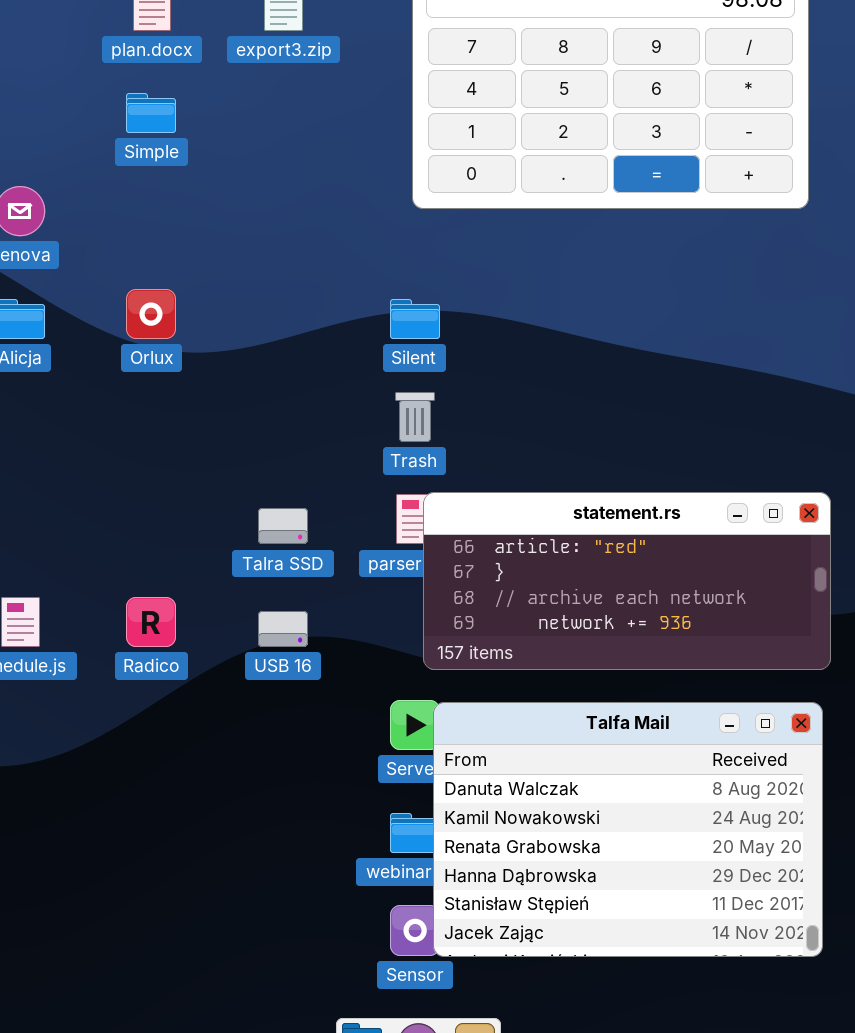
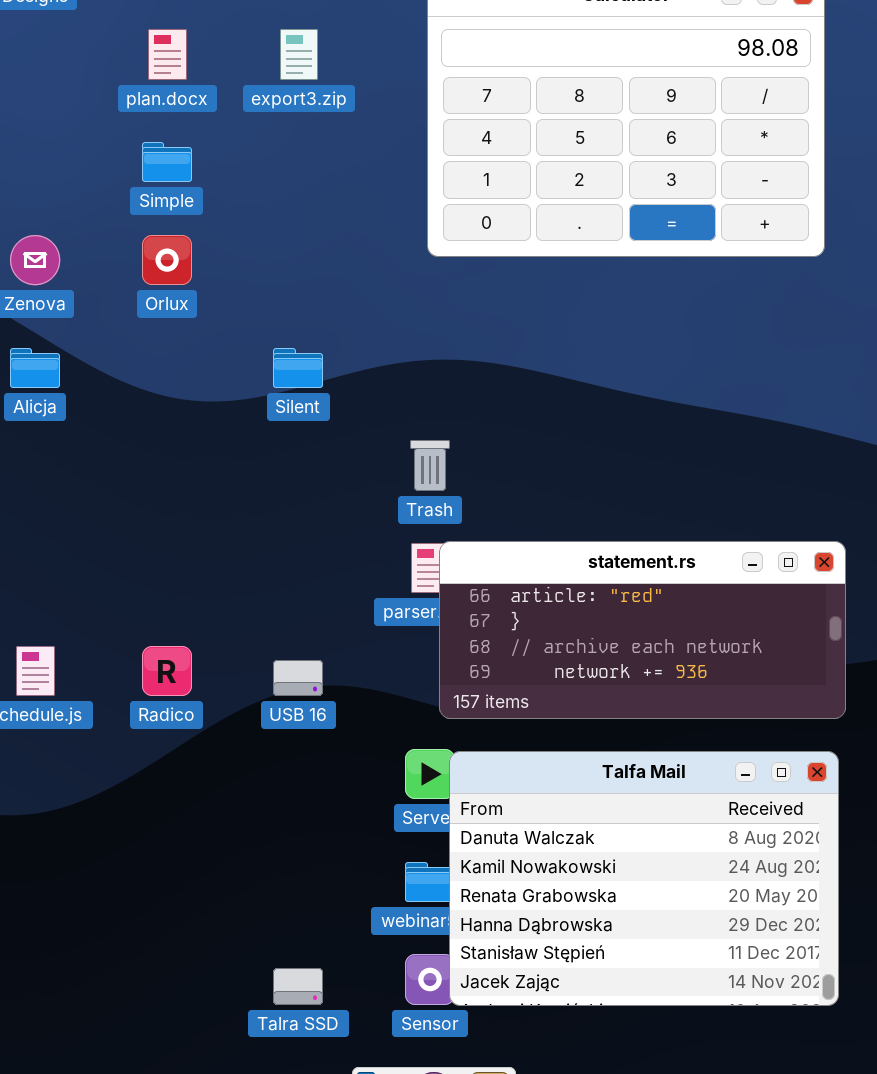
Orlux: [126,289,176,339] -> [142,235,192,285], moved
Silent: [390,299,440,339] -> [273,348,323,388], moved
Talra SSD: [258,508,308,544] -> [273,968,323,1005], moved

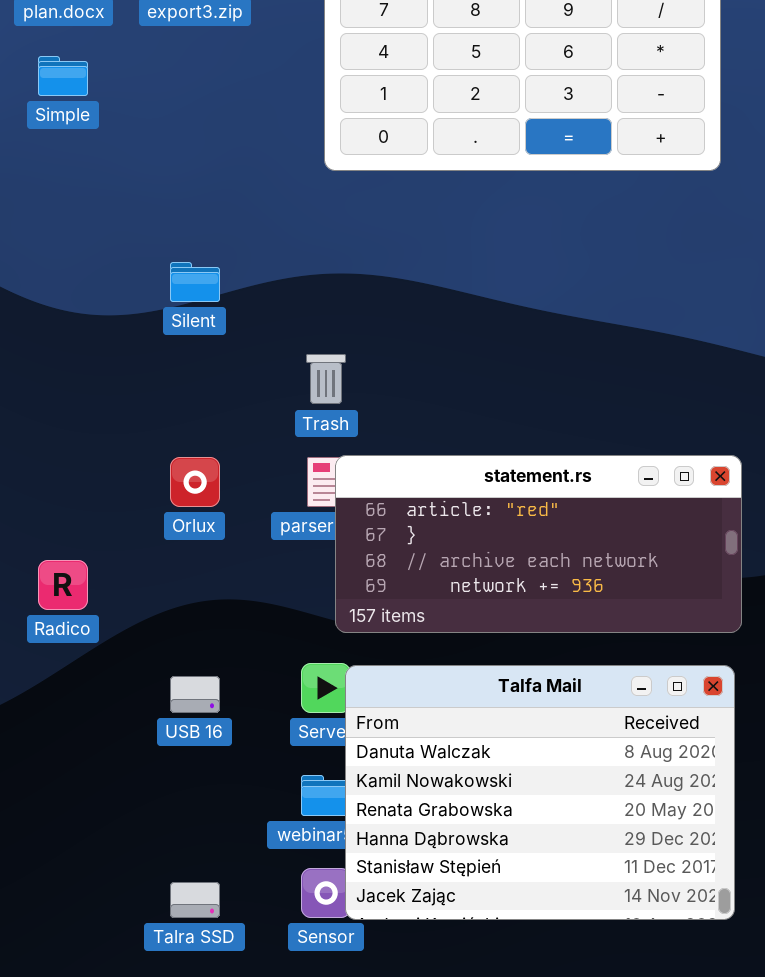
Orlux: [142,235,192,285] -> [170,457,220,507], moved
USB 16: [273,660,323,696] -> [170,676,220,713], moved

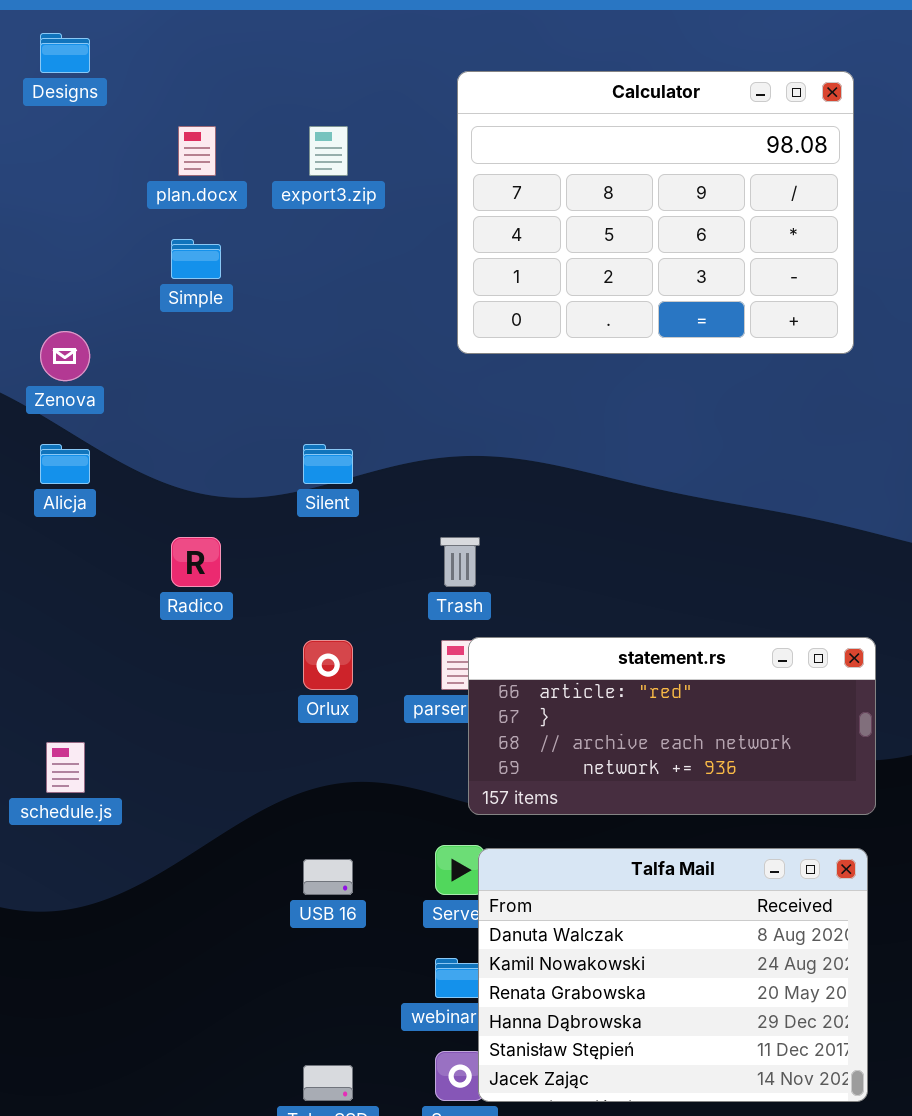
Radico: [38,560,88,610] -> [171,537,221,587], moved

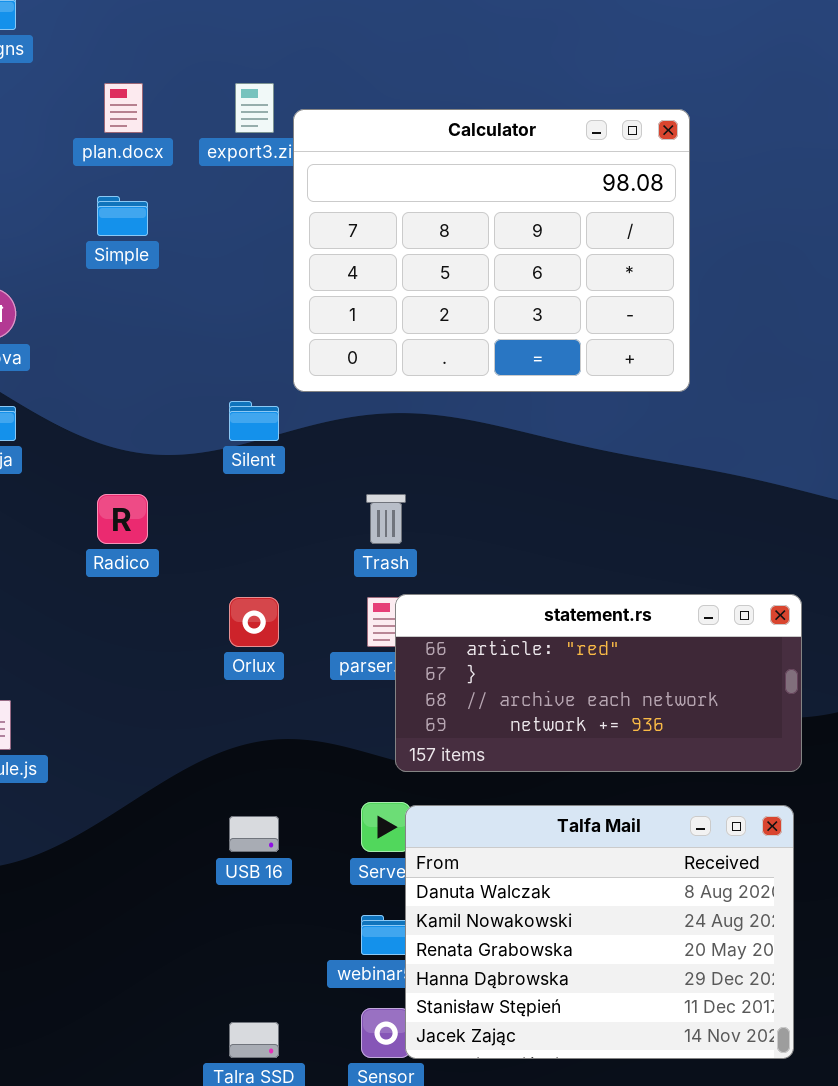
Calculator: [457,71,854,354] -> [293,109,690,392], moved

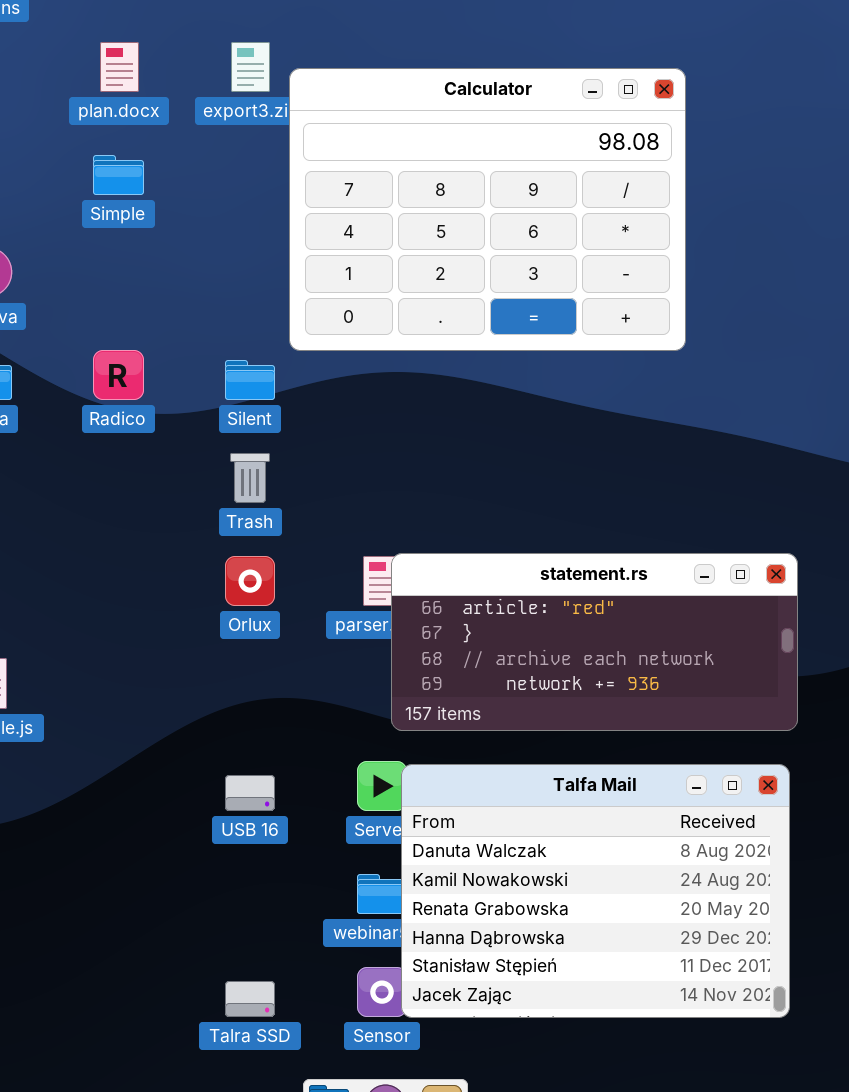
Radico: [97,494,148,544] -> [93,350,144,400], moved
Trash: [366,494,406,544] -> [230,453,270,503], moved

